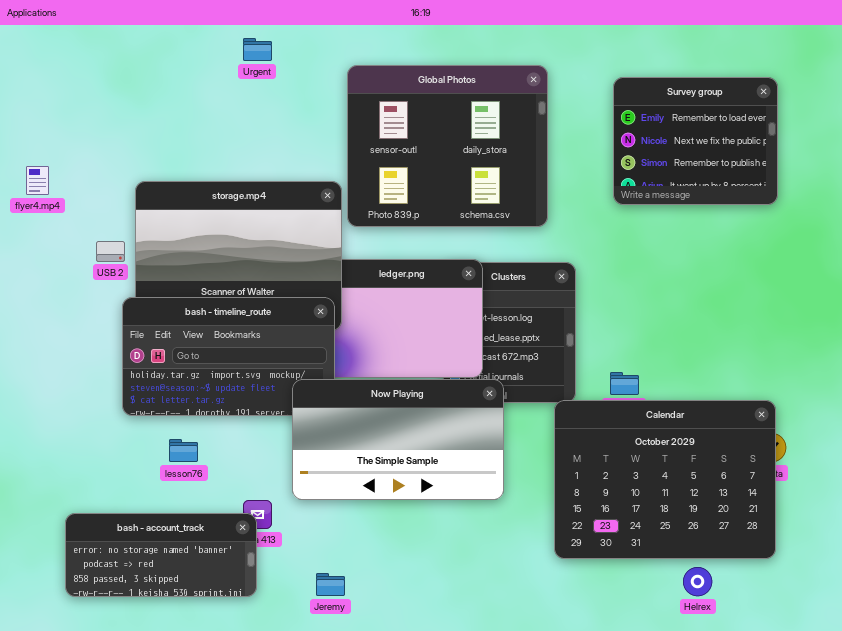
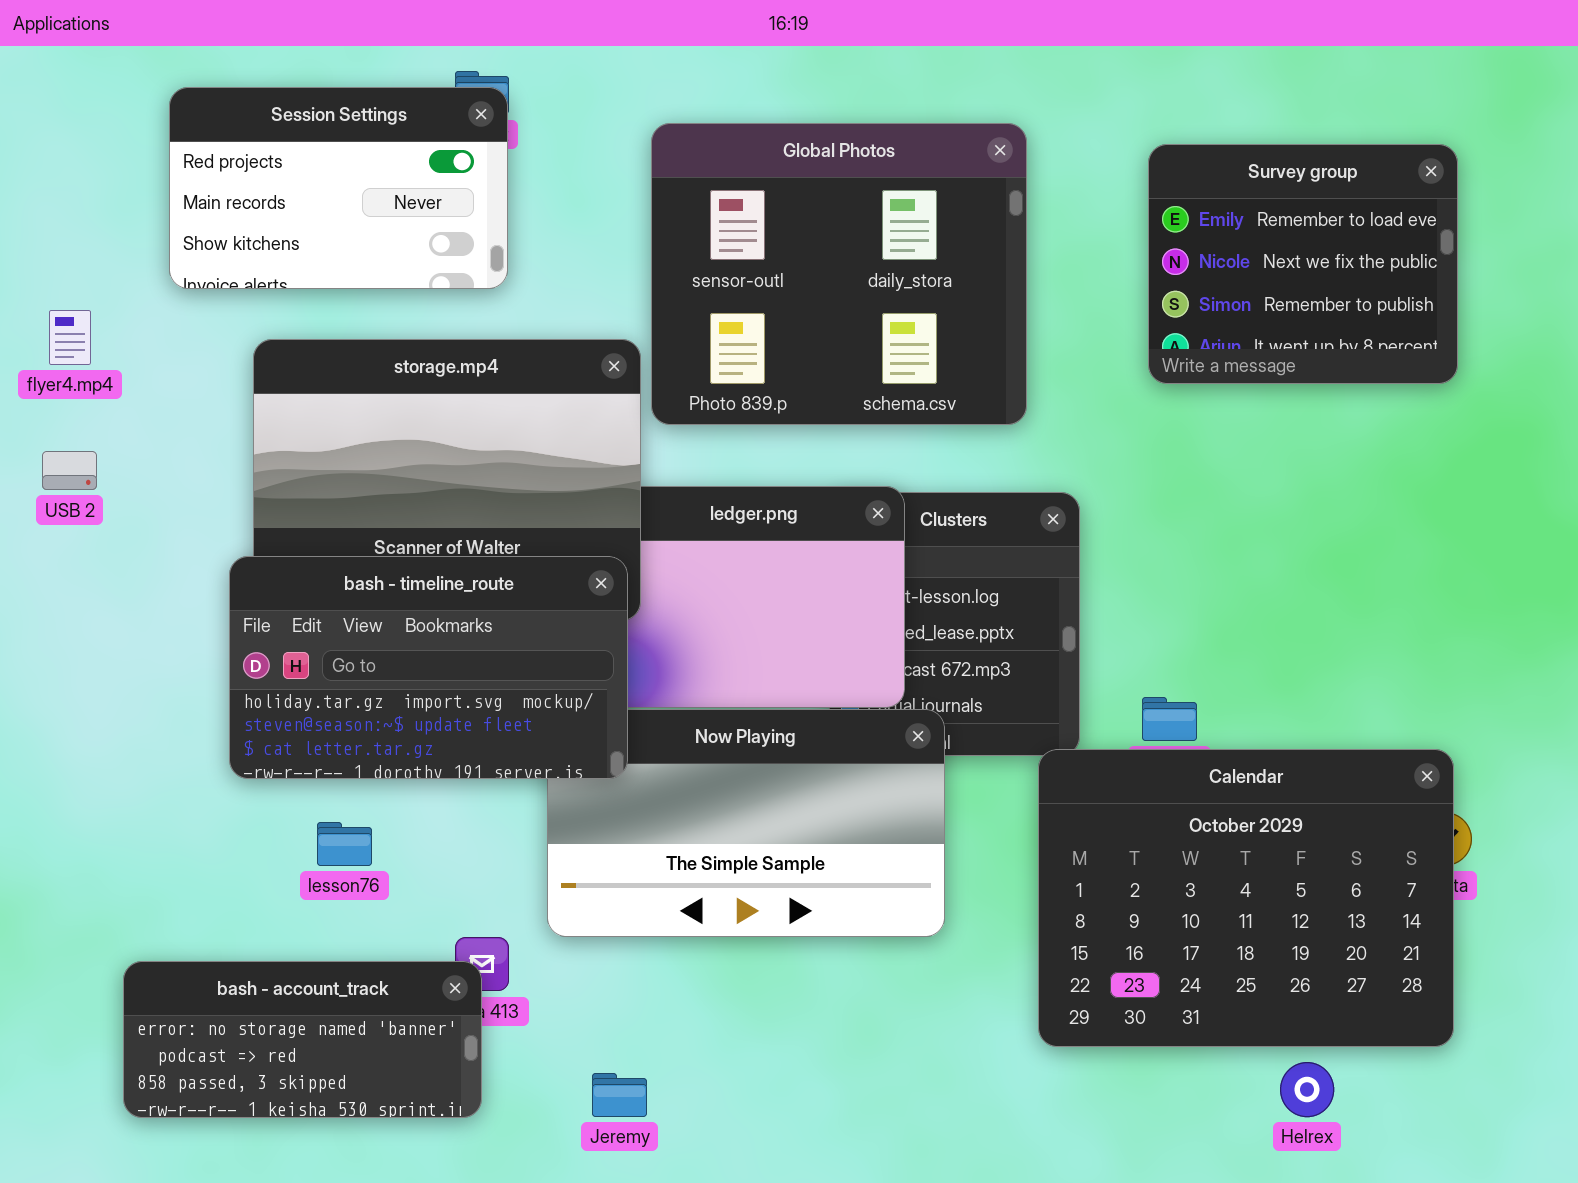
Session Settings: none -> [169,87,508,289], opened
USB 2: [96,241,125,262] -> [42,451,97,490], moved
bash - timeline_route: [122,297,335,416] -> [229,556,628,779], raised

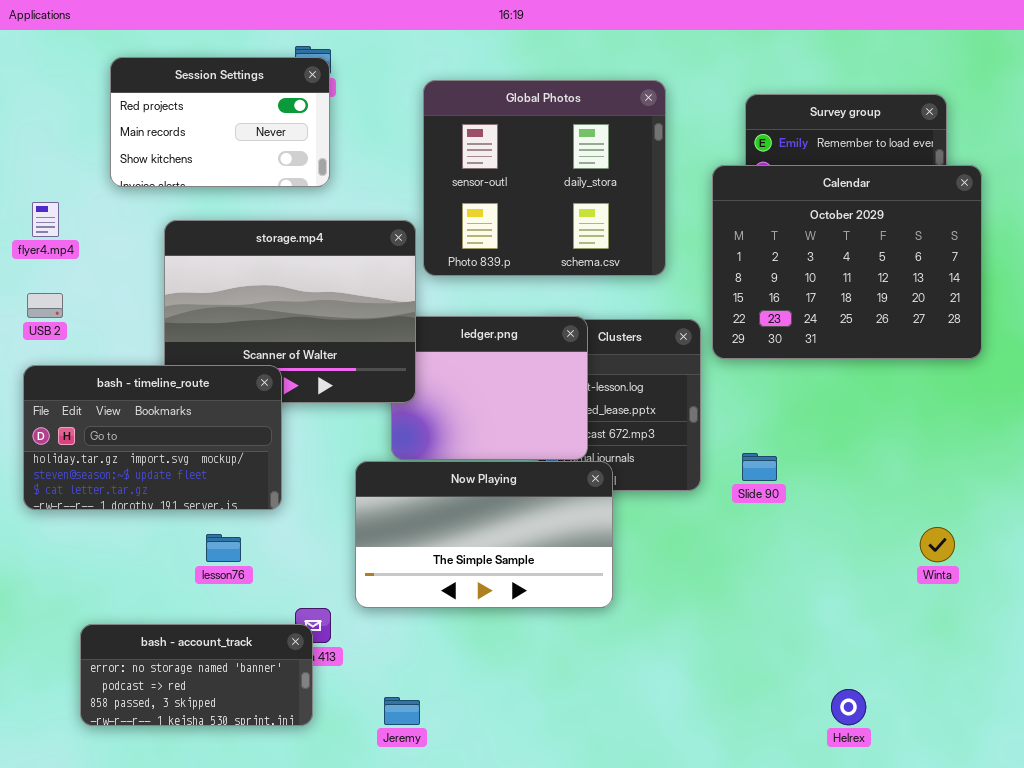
bash - timeline_route: [229,556,628,779] -> [23,365,282,510], moved
Calendar: [1038,749,1454,1047] -> [712,165,982,359], moved

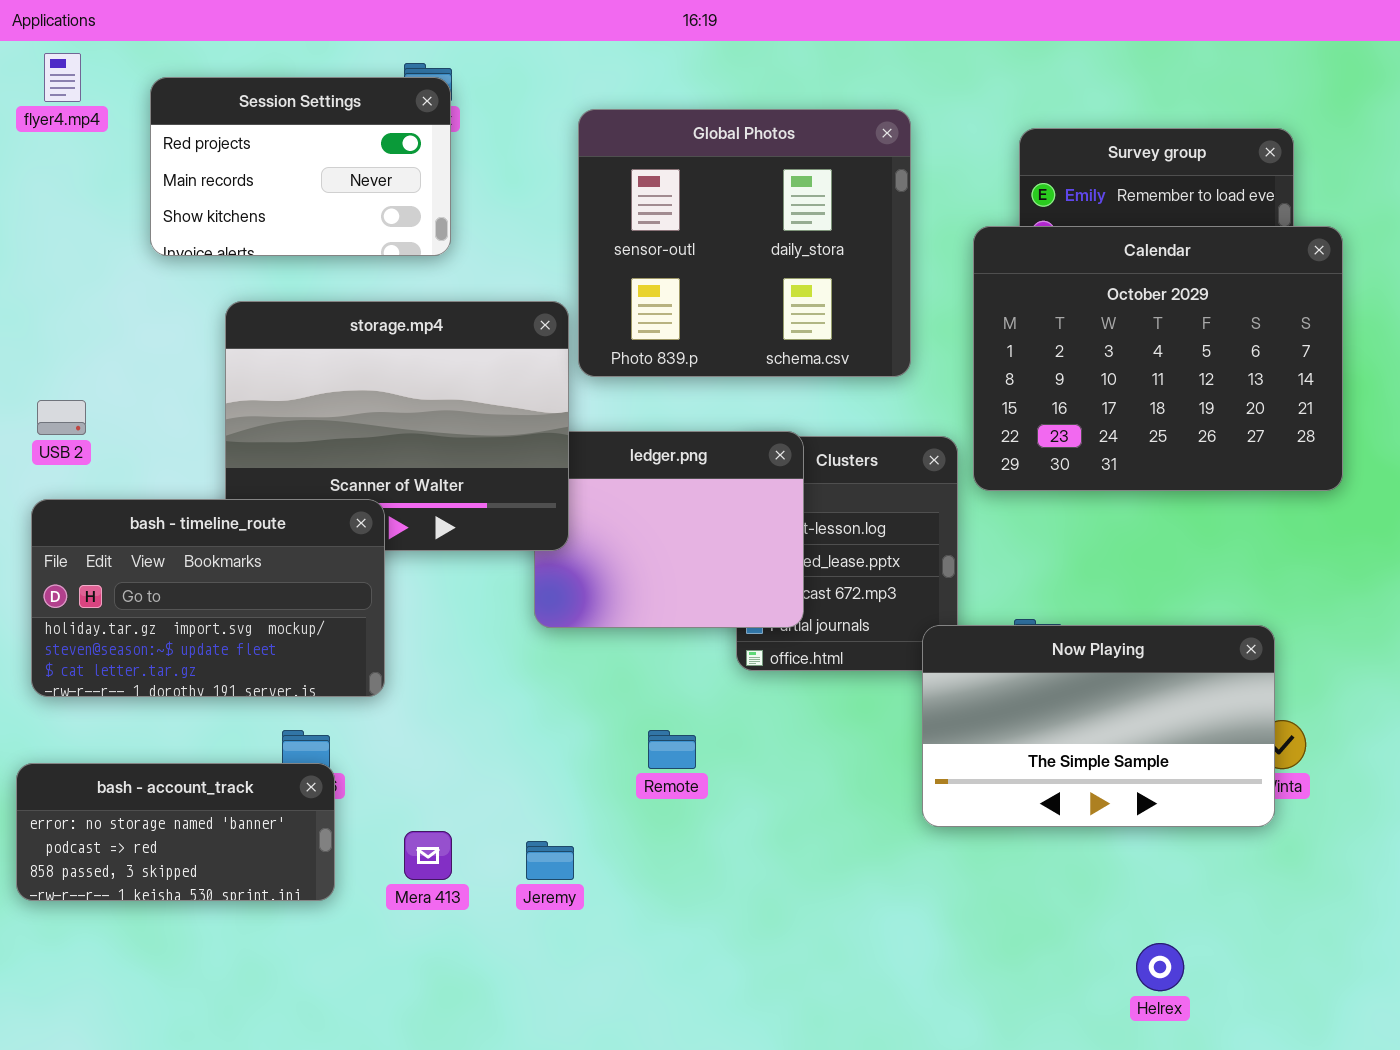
flyer4.mp4: [32,202,59,237] -> [44,53,81,102], moved
Now Playing: [355,461,613,608] -> [922,625,1275,827], moved
bash - account_track: [80,624,313,726] -> [16,763,335,901], moved
Jeremy: [384,697,420,725] -> [526,841,574,880], moved

